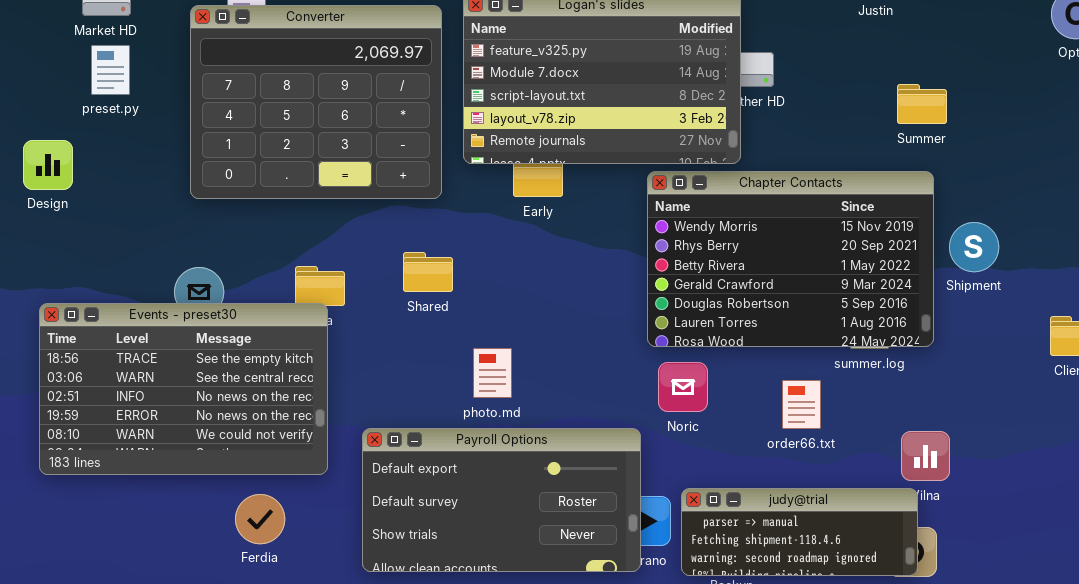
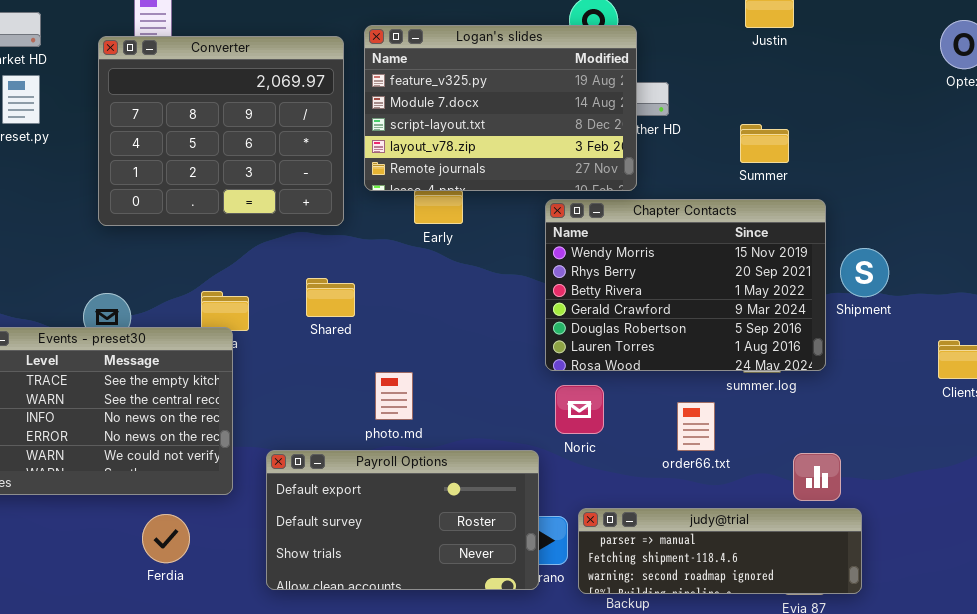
Summer: [897,84,947,124] -> [740,124,789,163], moved
judy@trial: [681,488,918,576] -> [578,508,862,594], resized

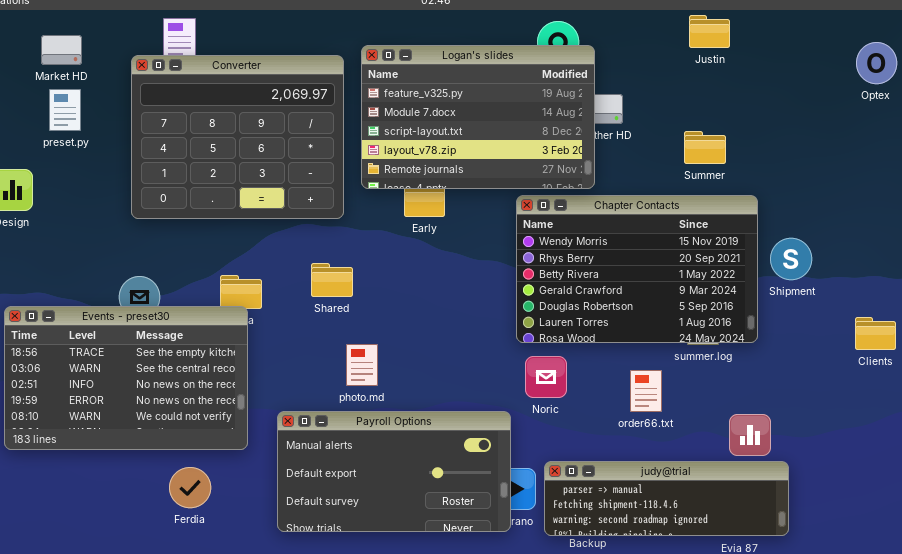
photo.md: [375,372,413,420] -> [346,344,378,386], moved
Payroll Options: [266,450,539,590] -> [277,411,511,532], scrolled up 1 row

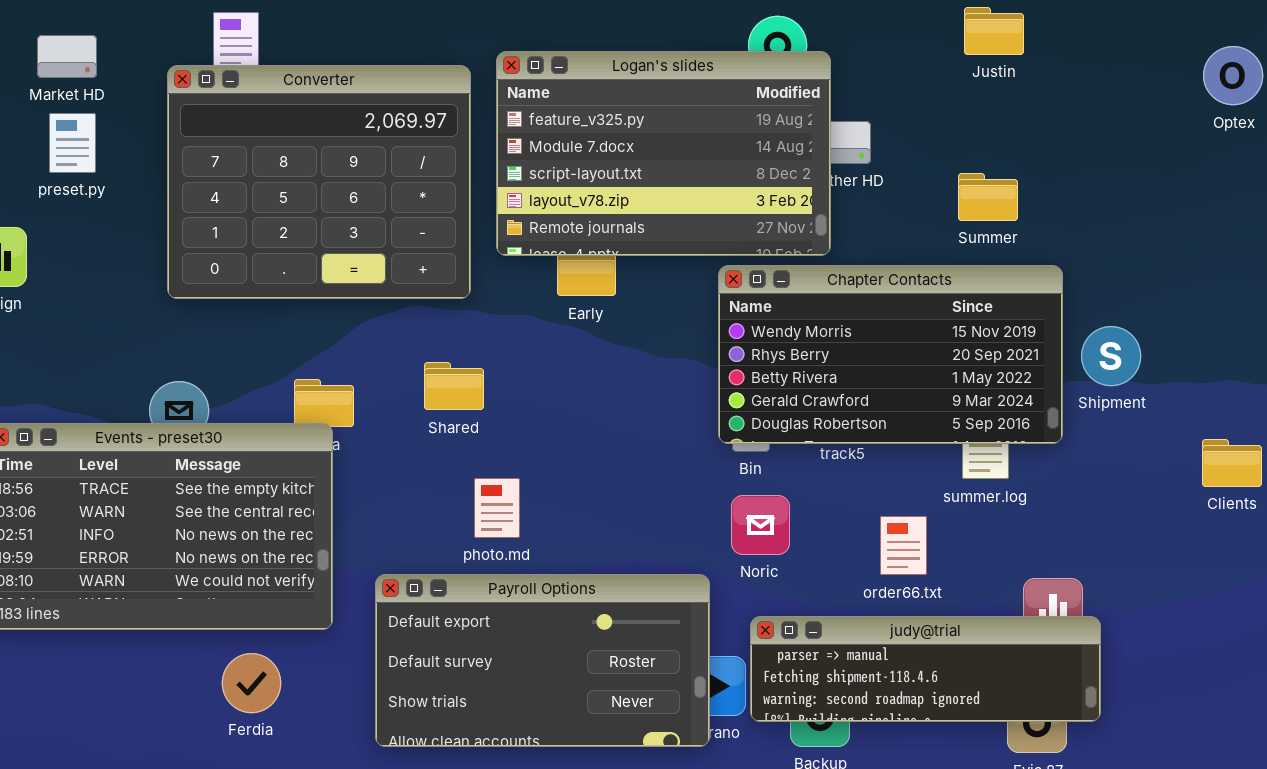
Chapter Contacts: [516,195,758,343] -> [718,265,1063,444], resized
Payroll Options: [277,411,511,532] -> [375,574,710,747], scrolled down 1 row
judy@trial: [544,461,789,536] -> [750,616,1101,722], moved

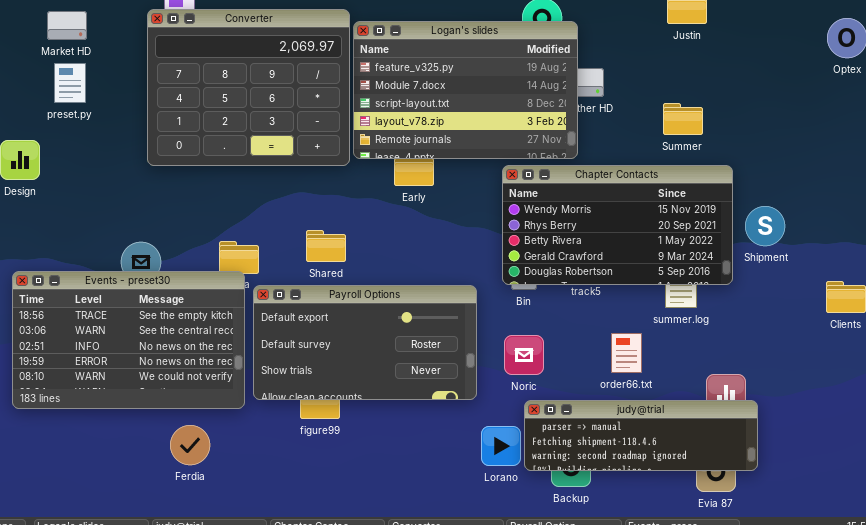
Converter: [167,65,471,299] -> [147,9,350,166], moved
Noric: [731,495,790,555] -> [504,335,544,375], moved
Payroll Options: [375,574,710,747] -> [253,285,477,400], moved

